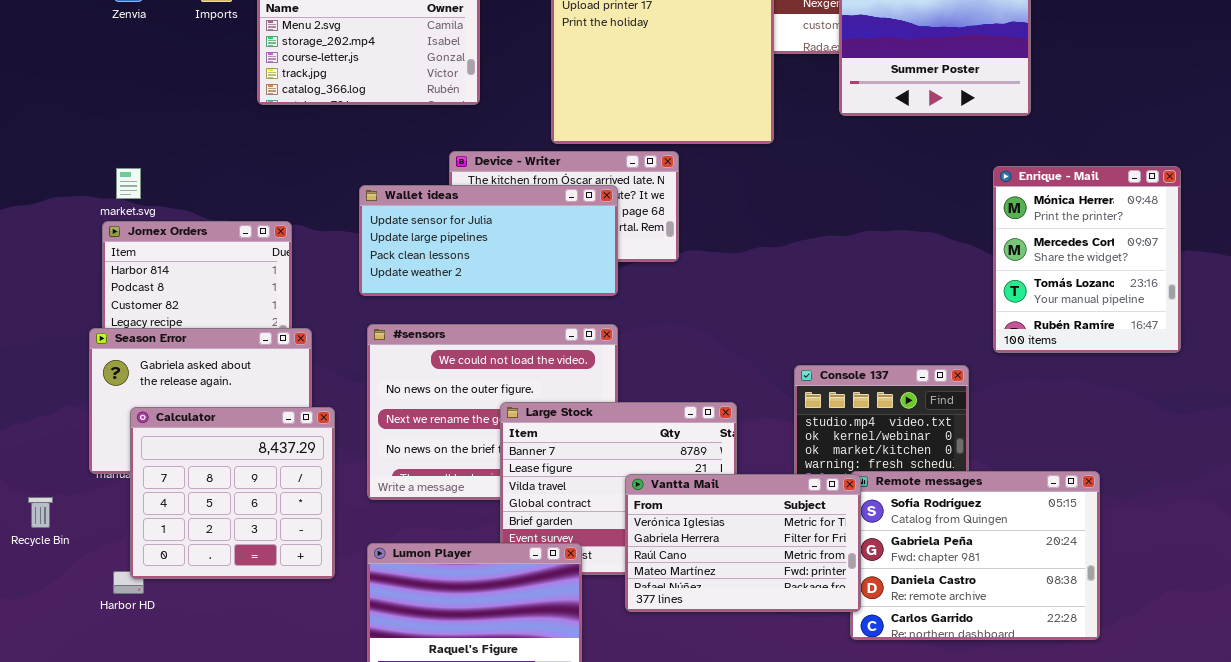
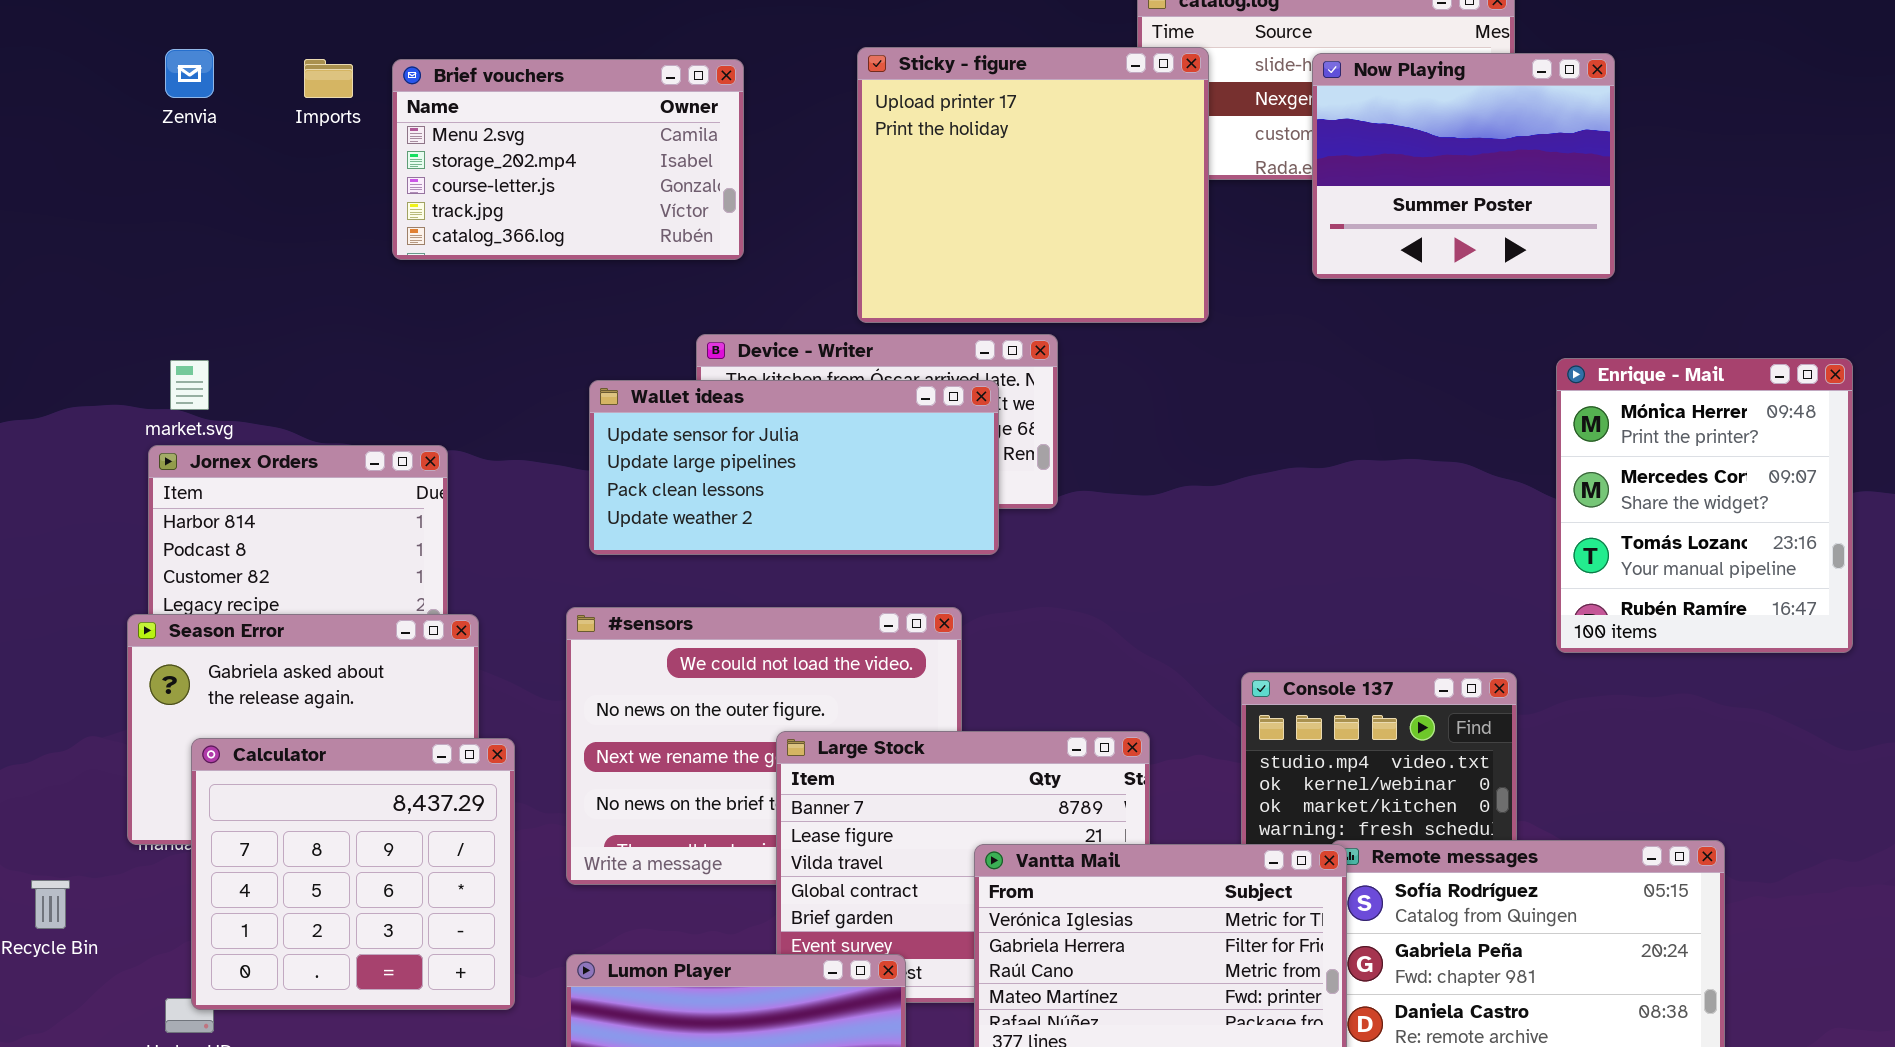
Wallet ideas: [359,185,618,296] -> [589,380,999,555], moved

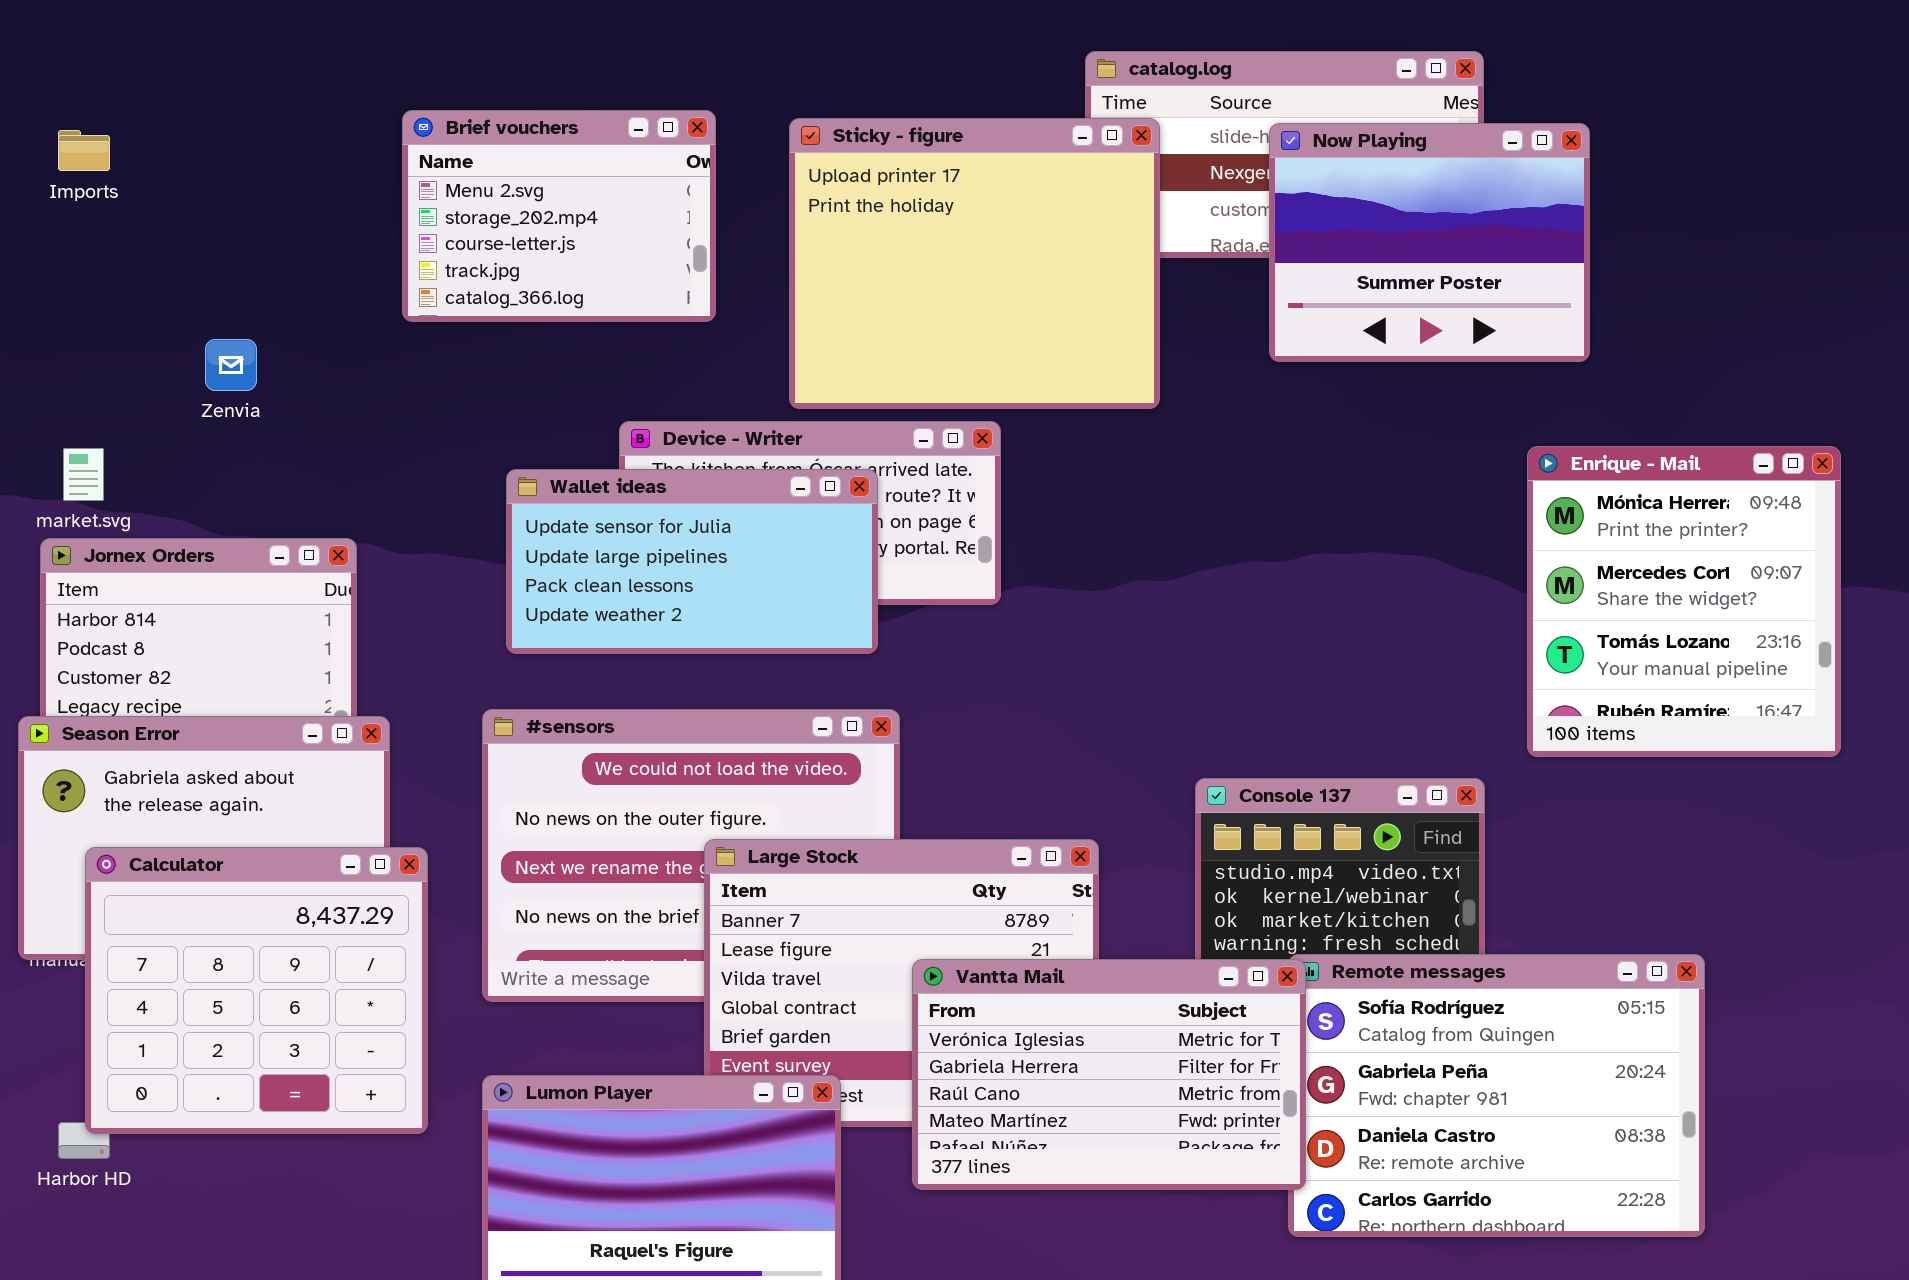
Zenvia: [165,49,214,98] -> [205,339,257,391], moved
Imports: [304,59,353,98] -> [58,130,110,171], moved
Brief vouchers: [392,59,744,260] -> [402,110,716,322], moved, resized
Wallet ideas: [589,380,999,555] -> [506,469,878,654], resized

